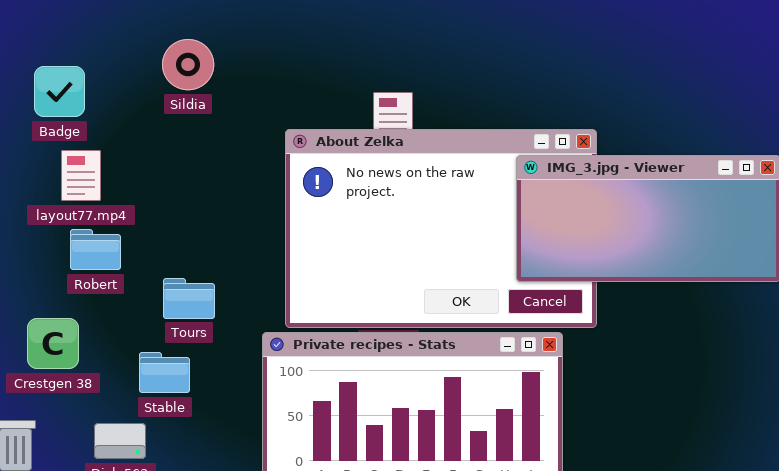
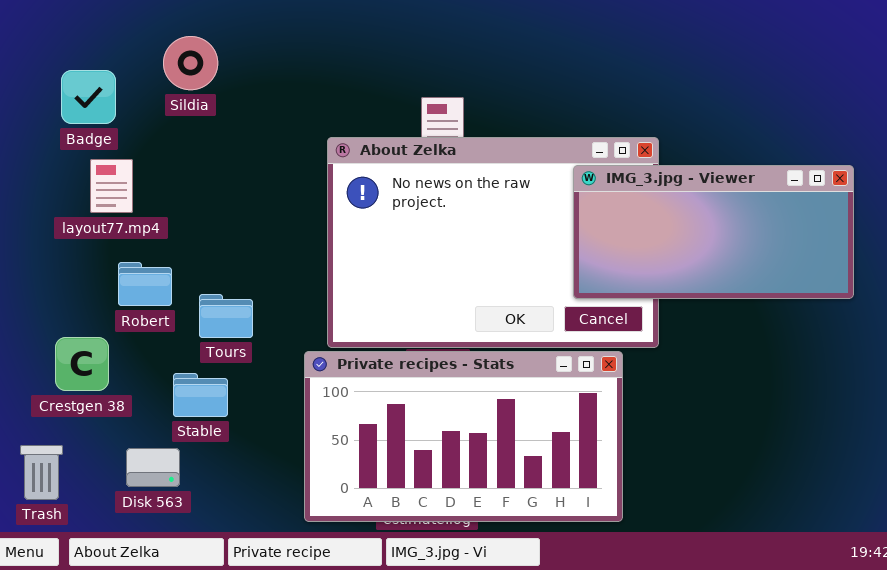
Sildia: [162,39,214,90] -> [163,36,218,90], moved
Robert: [70,229,121,270] -> [118,262,172,306], moved

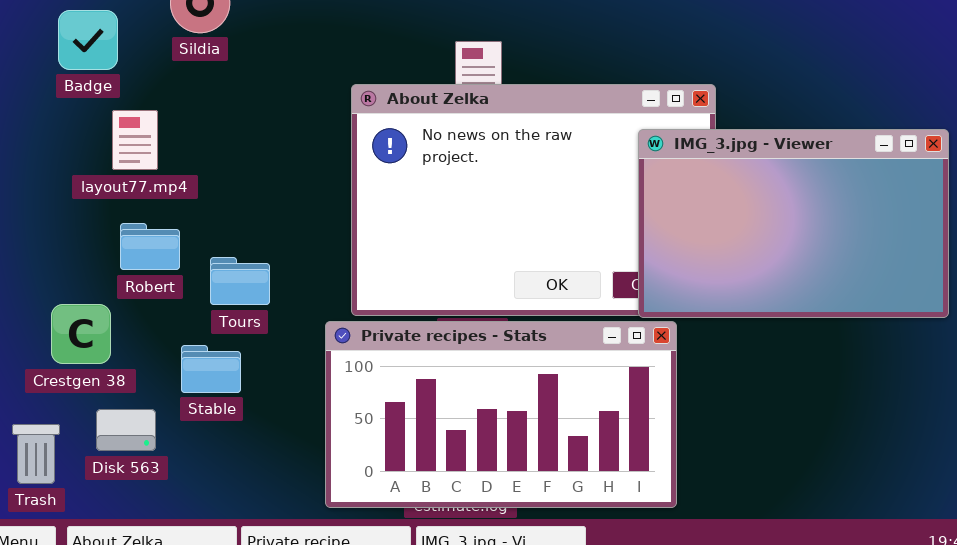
layout77.mp4: [90,159,133,213] -> [112,110,158,170], moved
IMG_3.jpg - Viewer: [573,165,854,299] -> [638,129,949,318], moved, resized
Disk 563: [126,448,180,487] -> [96,409,156,451], moved

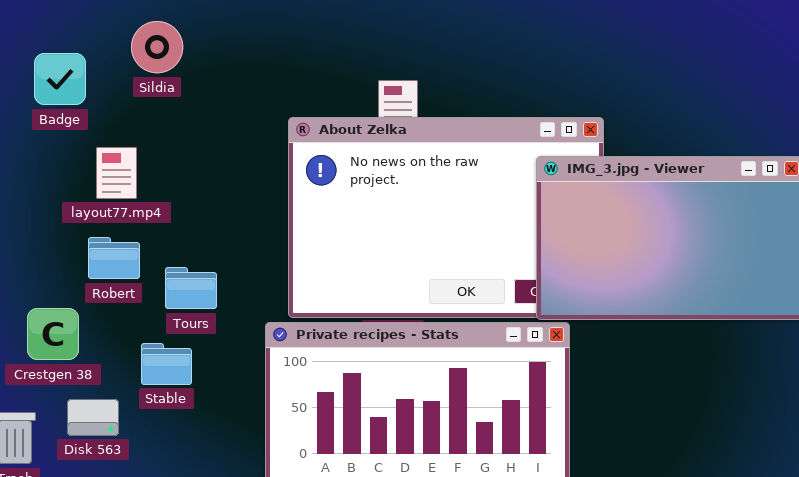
layout77.mp4: [112,110,158,170] -> [96,147,137,199], moved

